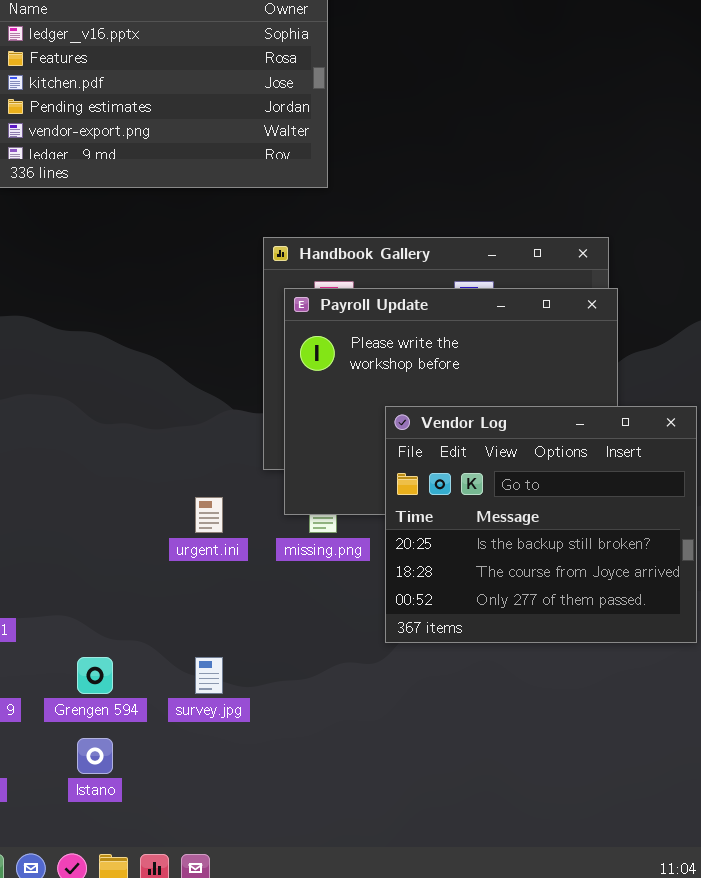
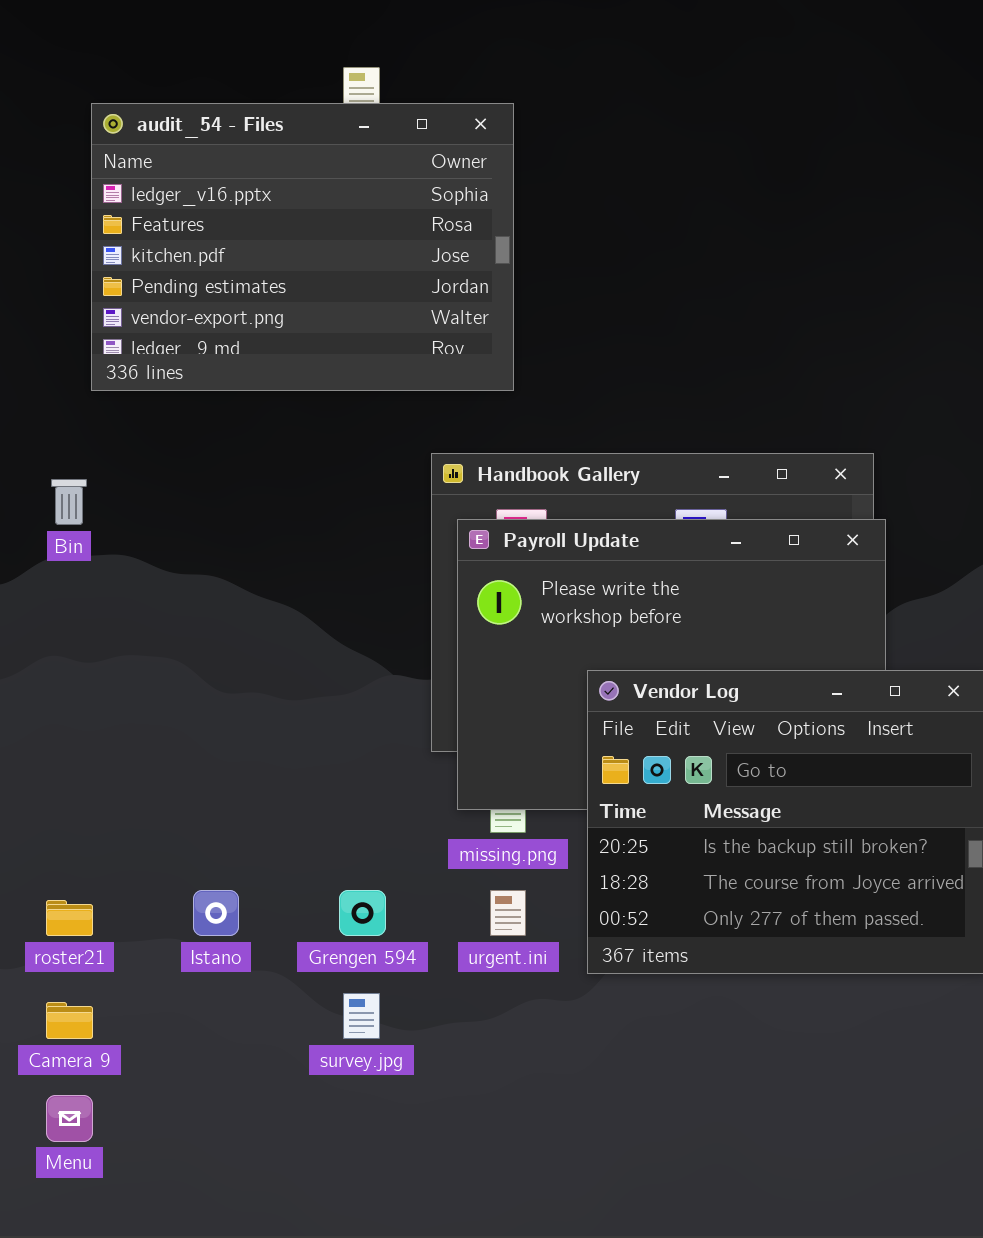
urgent.ini: [195,497,223,533] -> [490,890,526,936], moved
Grengen 594: [77,657,113,694] -> [339,890,386,936], moved
Istano: [77,738,113,774] -> [193,890,239,936], moved

